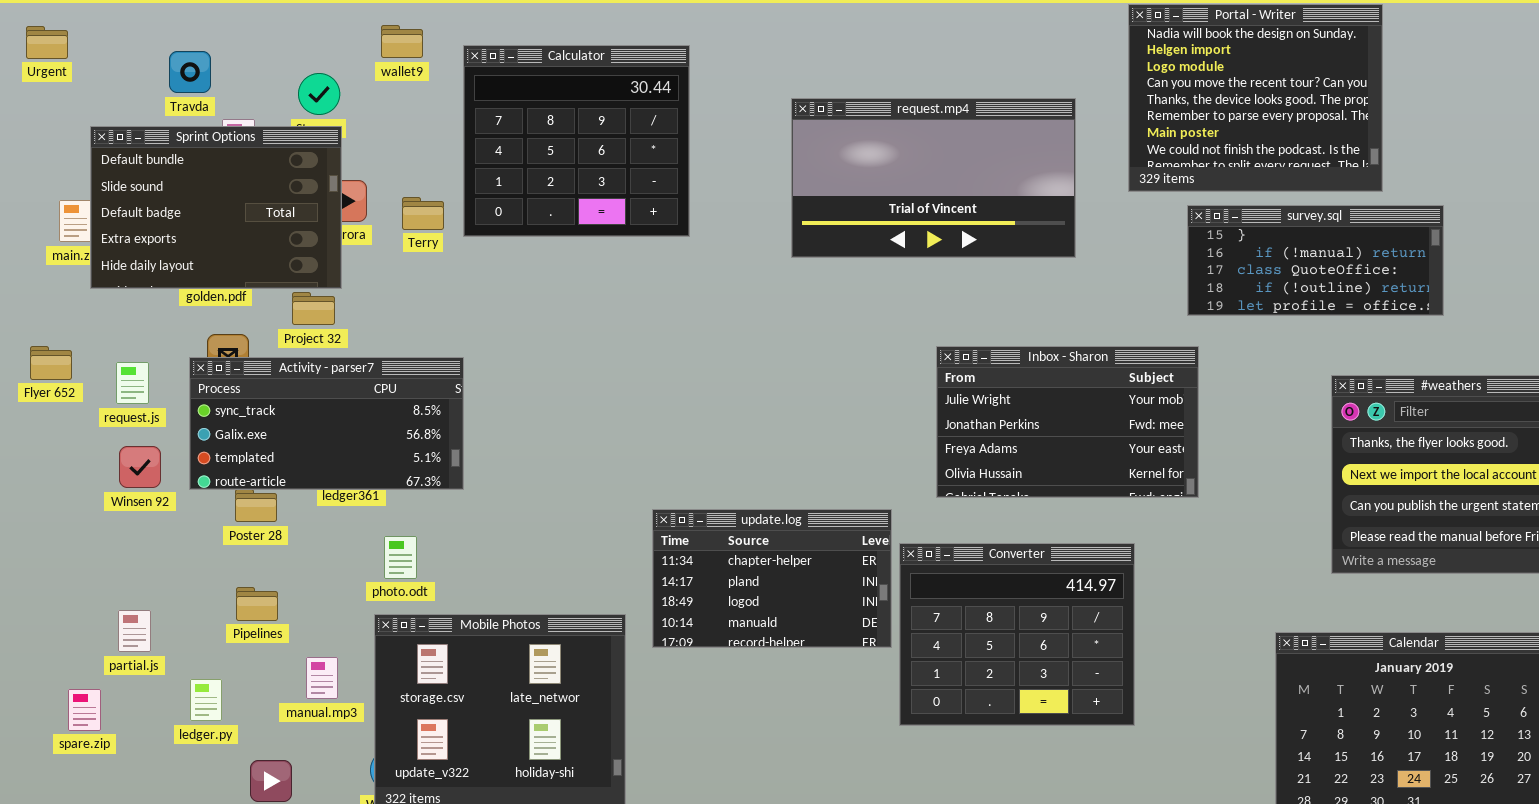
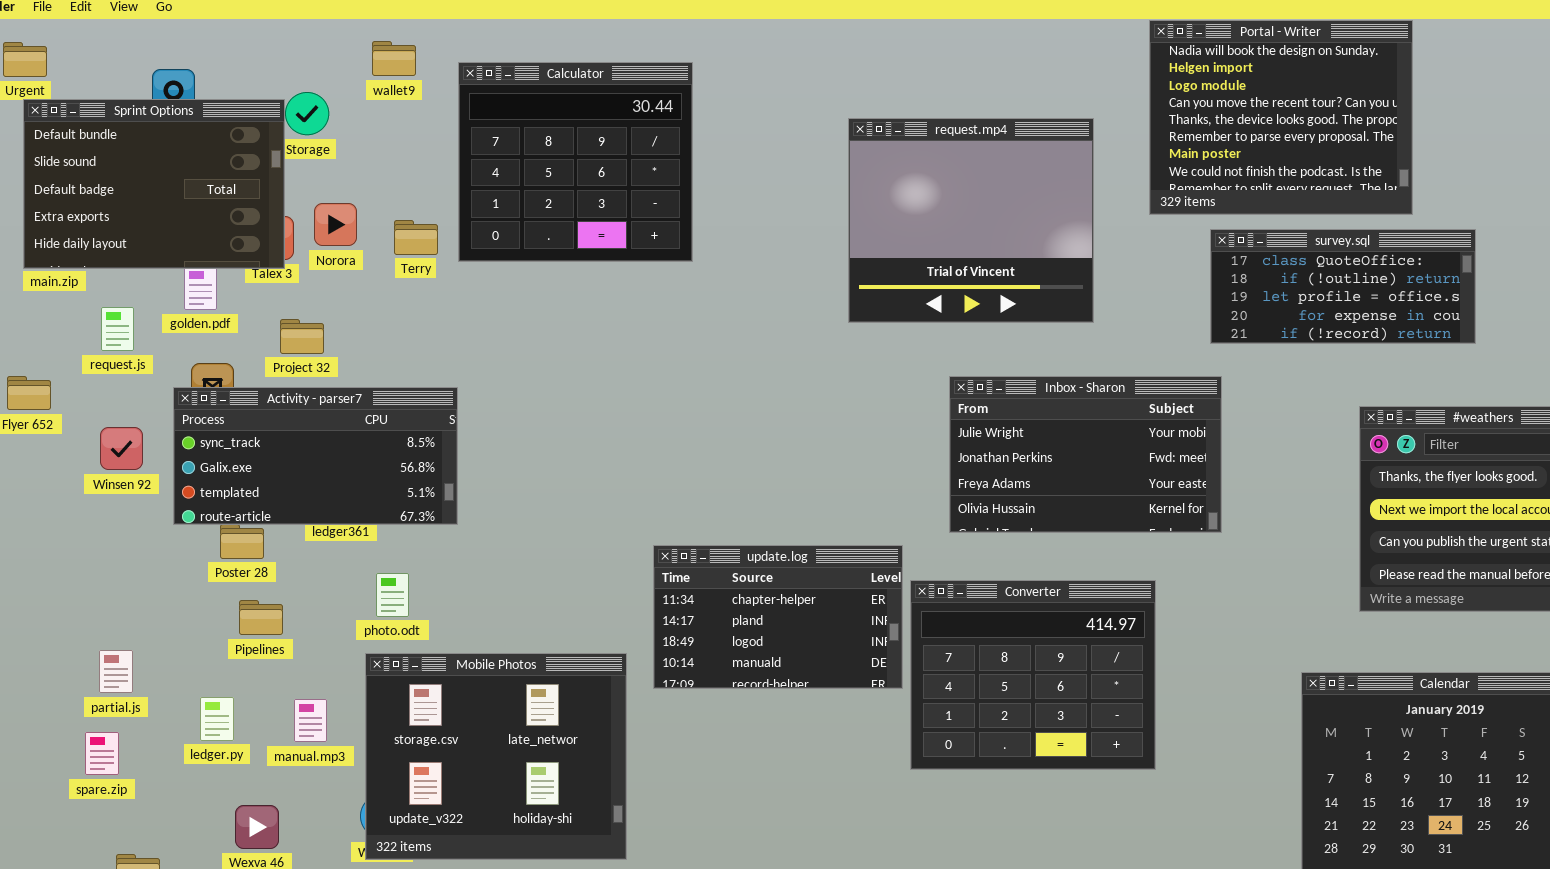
request.mp4: [791,98,1076,258] -> [848,118,1094,323], resized
Sprint Options: [90,126,342,289] -> [23,99,285,269], moved
survey.sql: [1187,205,1444,316] -> [1210,229,1476,344], scrolled down 2 rows
request.js: [116,362,149,404] -> [101,307,134,351], moved
Winsen 92: [119,446,161,488] -> [100,427,143,470], moved
Pipelines: [236,587,278,621] -> [239,600,283,635], moved
ledger.py: [190,679,222,721] -> [200,697,234,741], moved
spare.zip: [68,689,101,731] -> [85,732,119,775], moved

